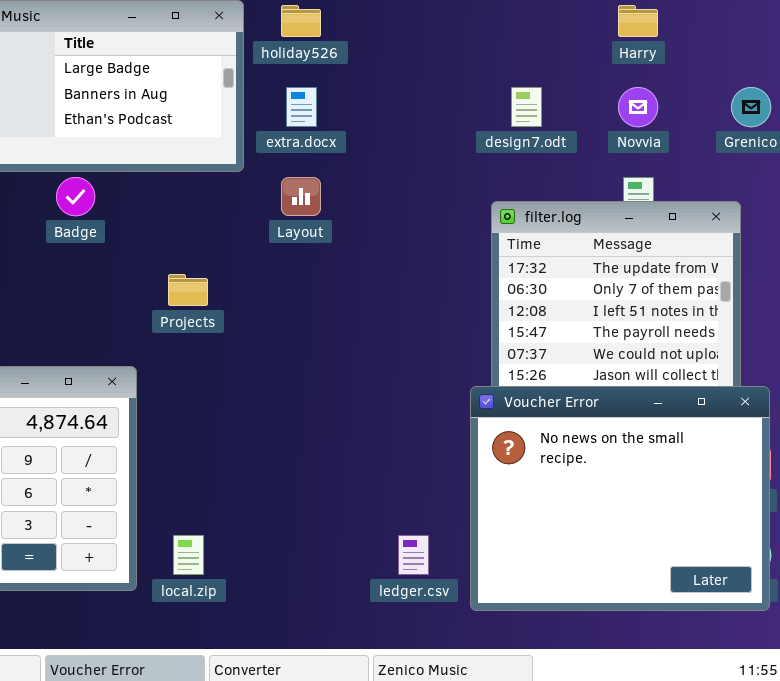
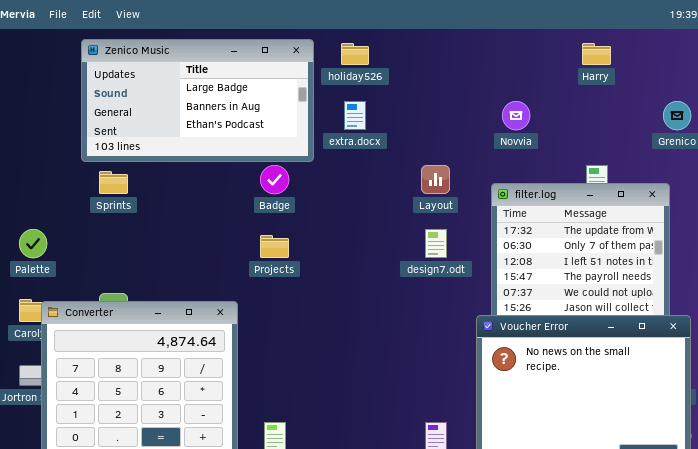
design7.odt: [511,87,542,127] -> [425,229,447,258], moved
Novvia: [618,87,658,127] -> [502,101,530,130], moved
Badge: [56,177,95,216] -> [260,165,289,194], moved
Layout: [281,177,321,216] -> [421,165,450,194], moved

